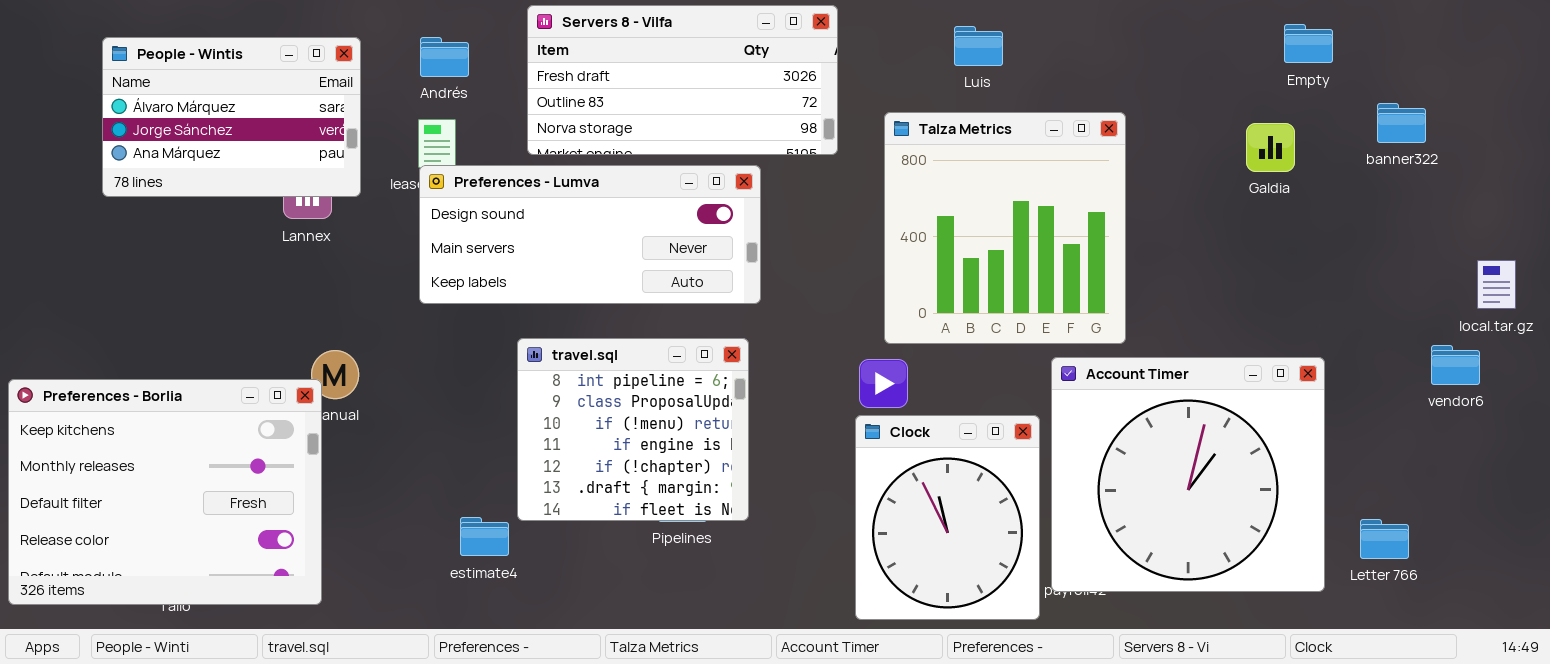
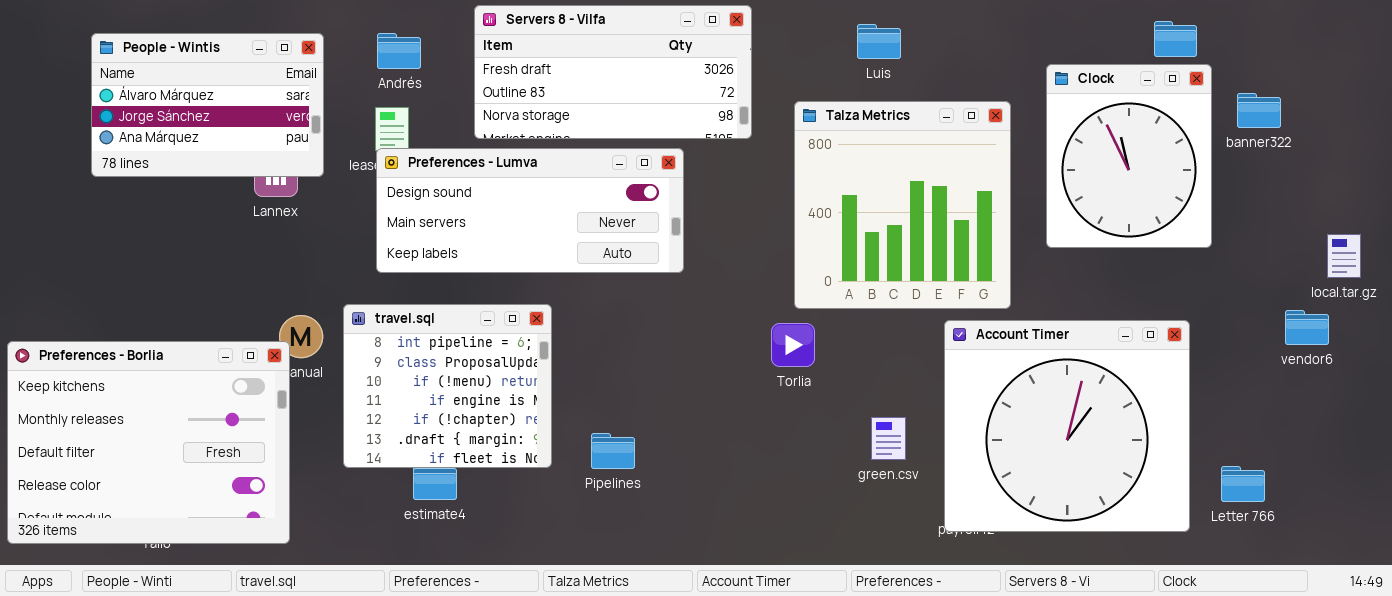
travel.sql: [517,338,749,521] -> [343,304,552,468], moved
Clock: [855,415,1040,620] -> [1046,64,1212,248], moved

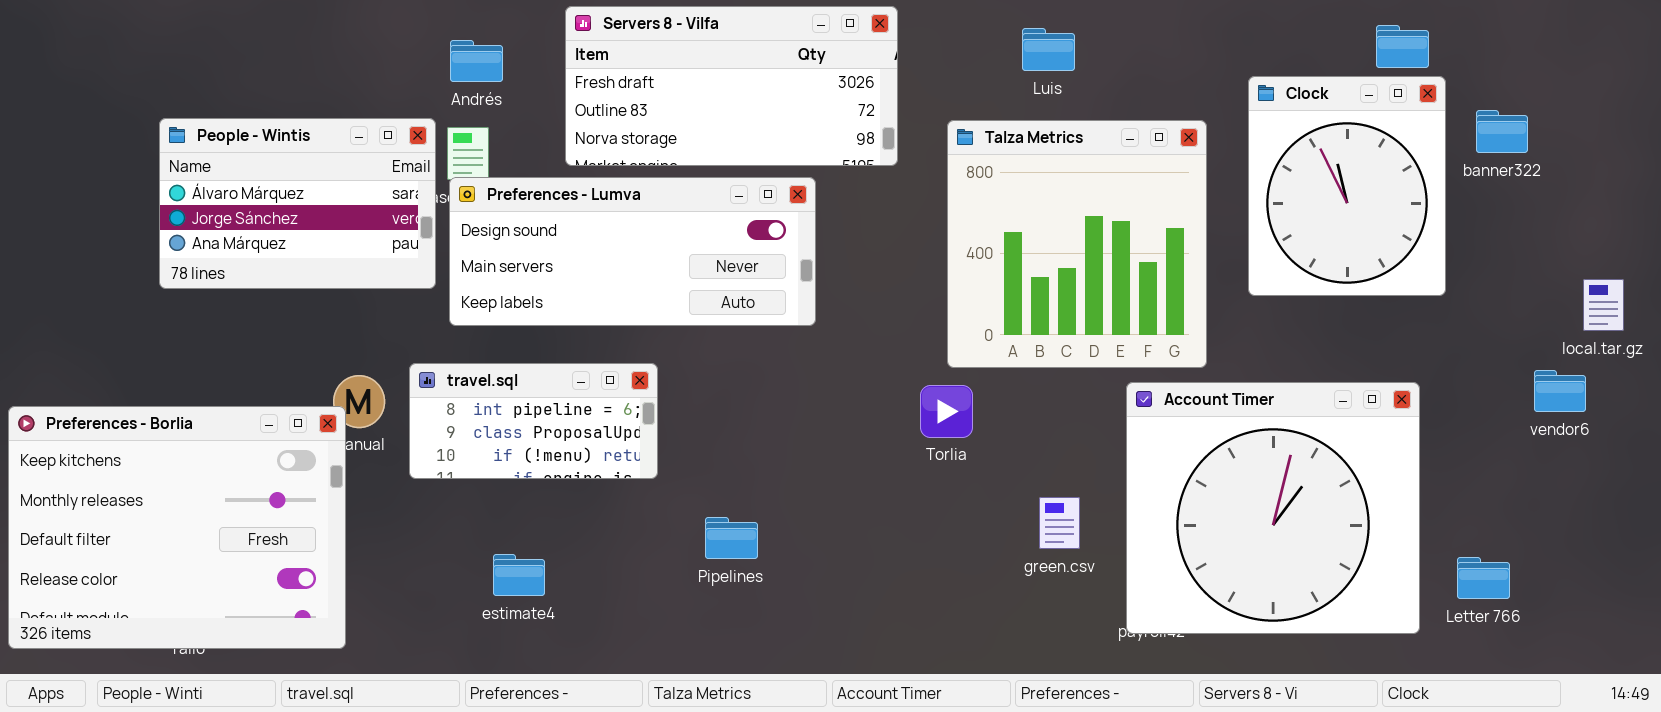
People - Wintis: [91,33,324,177] -> [159,118,436,289], moved
travel.sql: [343,304,552,468] -> [409,363,658,479], resized

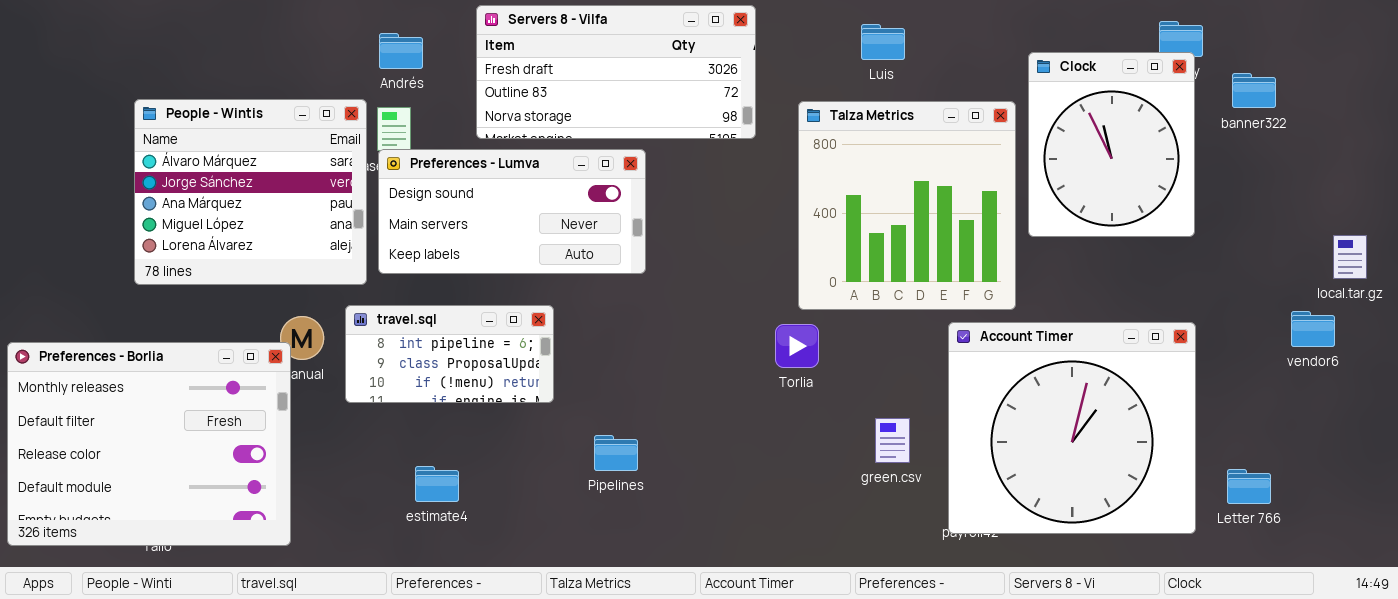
Clock: [1248,76,1446,296] -> [1028,52,1195,237], moved
banner322: [1476,110,1528,153] -> [1232,73,1276,108], moved
People - Wintis: [159,118,436,289] -> [134,99,367,285], resized
Preferences - Lumva: [449,177,816,326] -> [378,149,646,274], resized
Preferences - Borlia: [8,406,346,649] -> [7,342,291,546], scrolled down 1 row

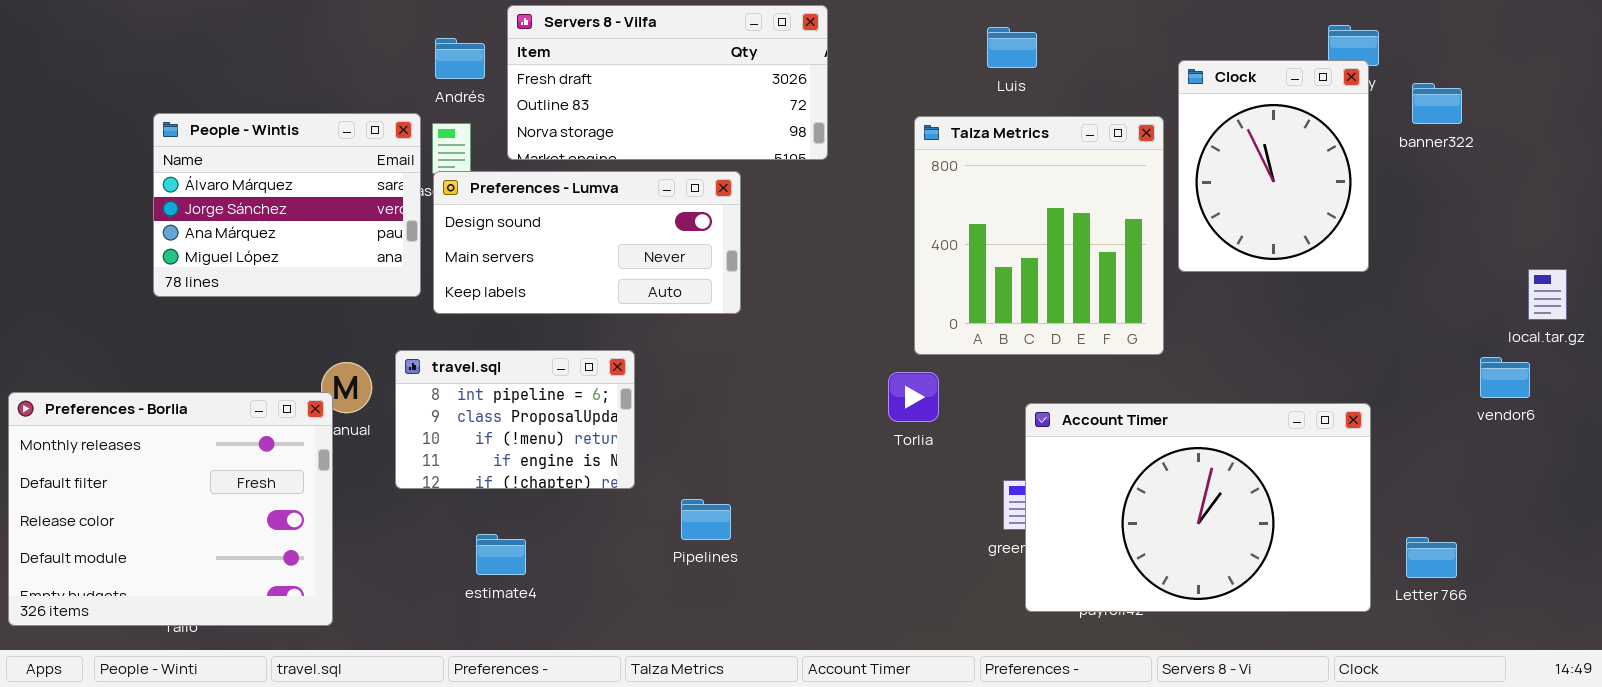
Servers 8 - Vilfa: [476,5,756,139] -> [507,5,828,160], moved
People - Wintis: [134,99,367,285] -> [153,113,421,297], resized
travel.sql: [345,305,554,403] -> [395,350,635,489], resized
Account Timer: [948,322,1196,534] -> [1025,403,1371,612], resized

